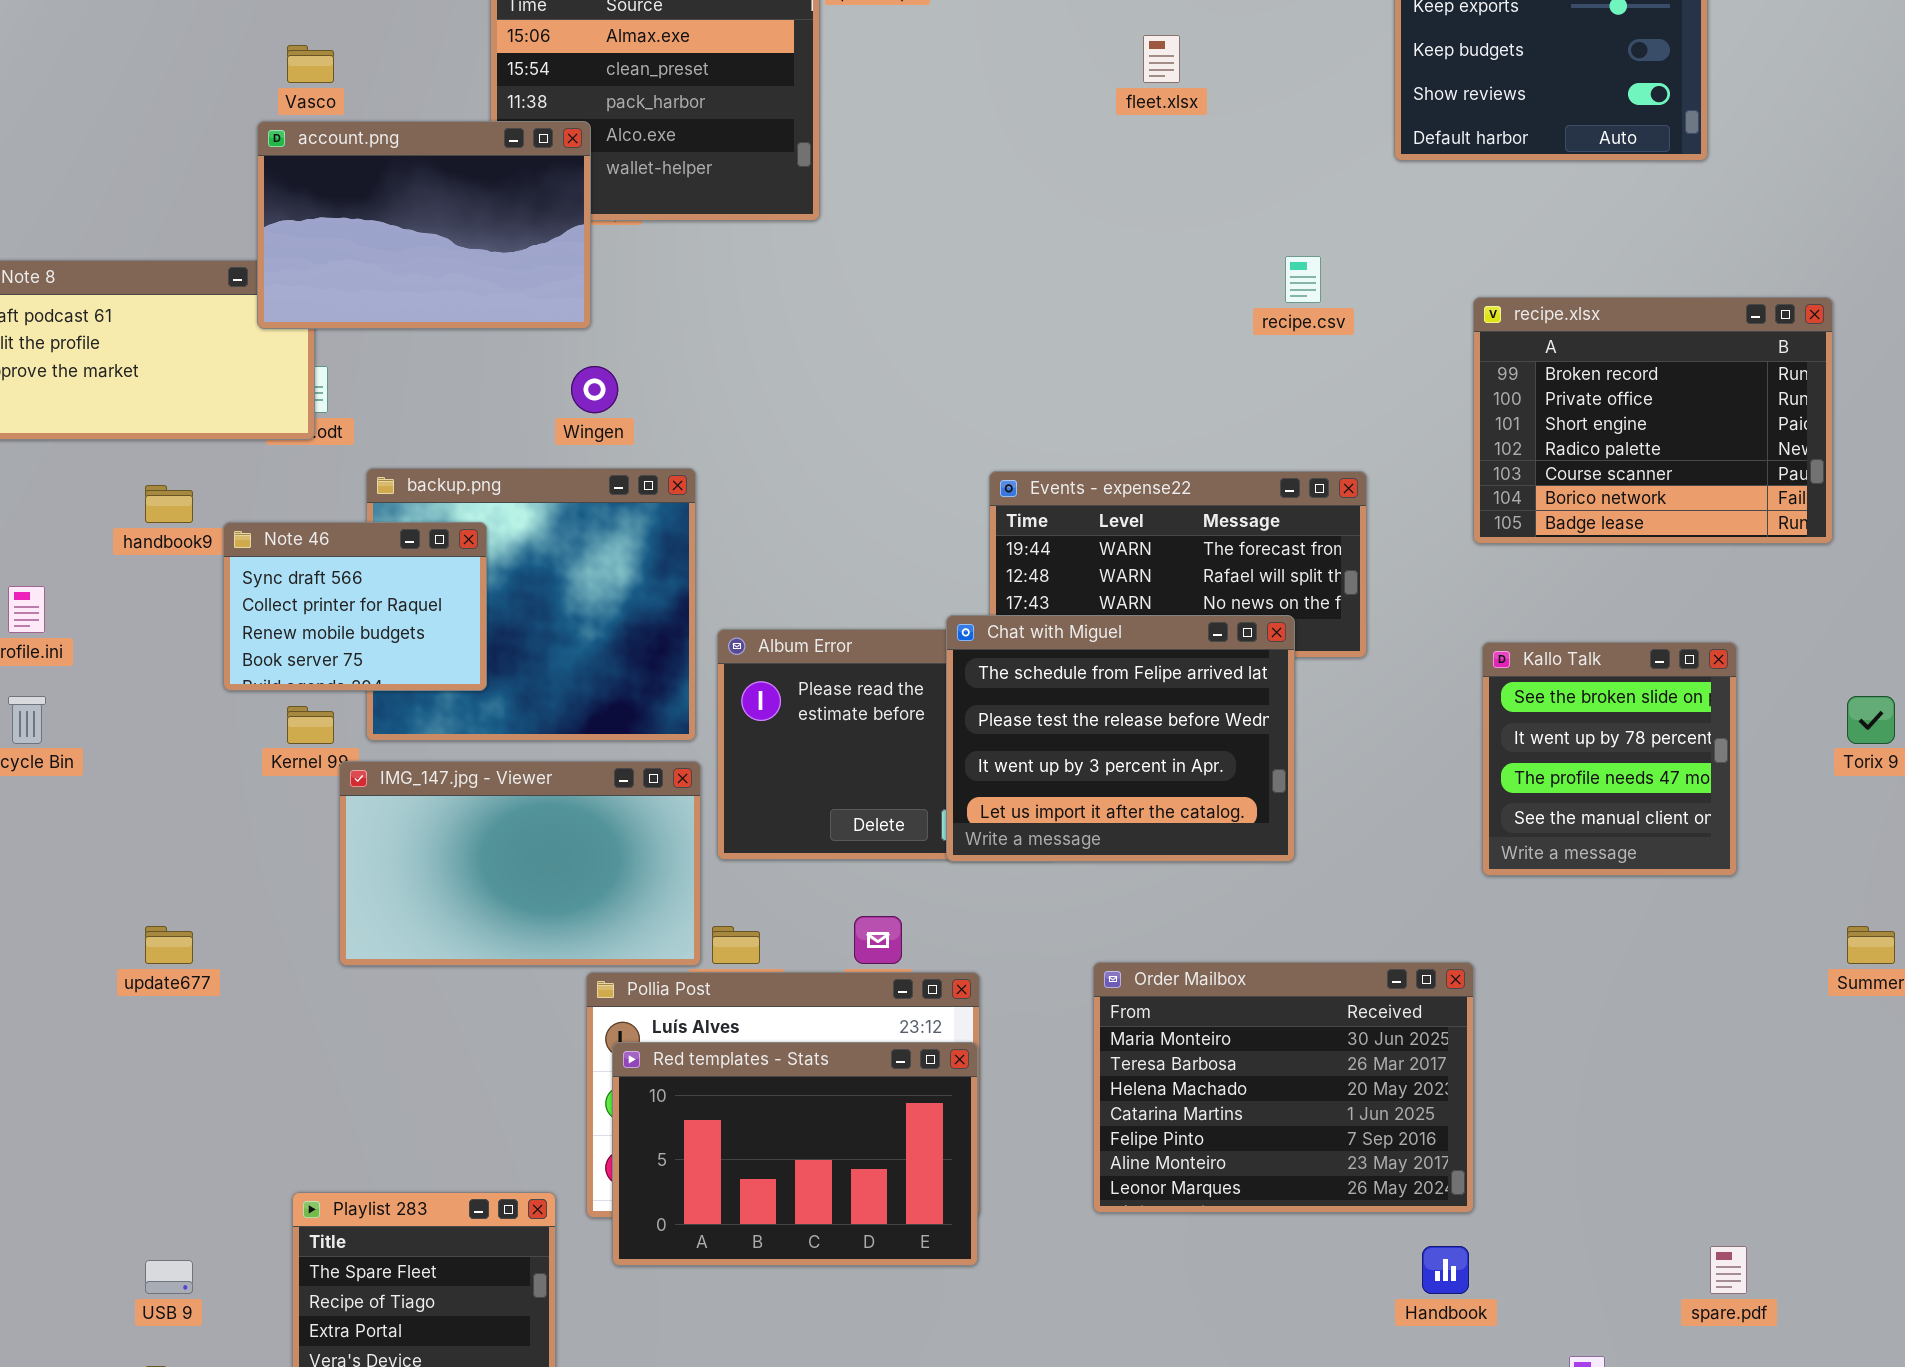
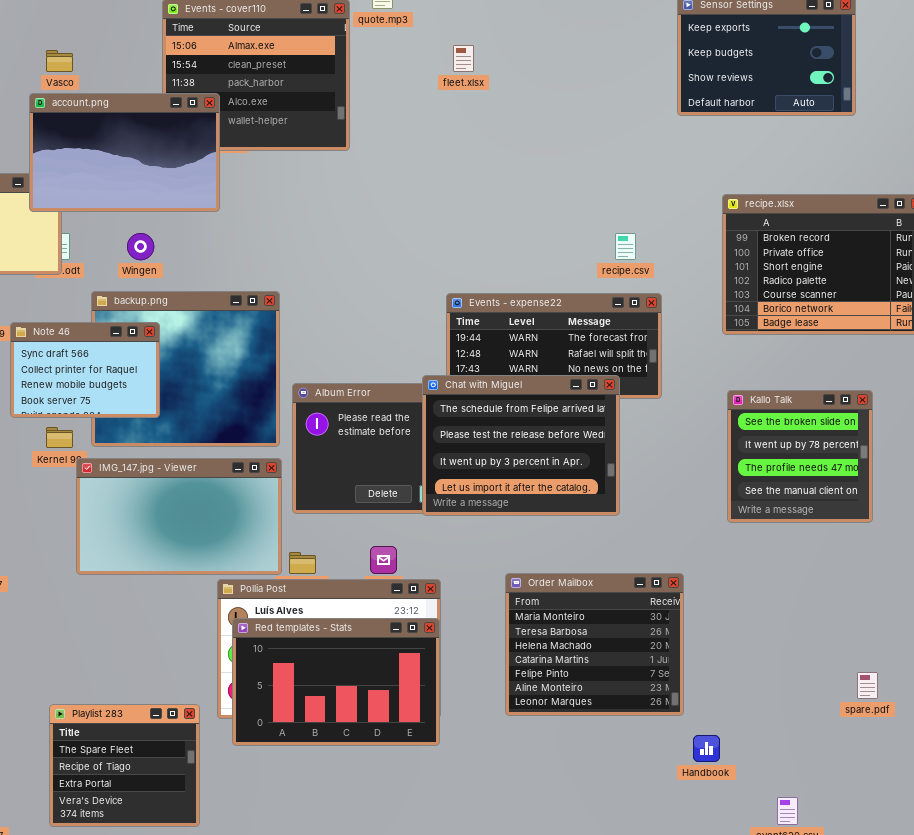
fleet.xlsx: [1143,35,1180,83] -> [453,45,474,72], moved
recipe.csv: [1285,256,1321,303] -> [615,233,636,260], moved
Wingen: [571,366,618,413] -> [127,233,154,260], moved
Order Mailbox: [1093,962,1474,1213] -> [505,573,684,716], resized
spare.pdf: [1710,1246,1747,1294] -> [857,672,878,699], moved

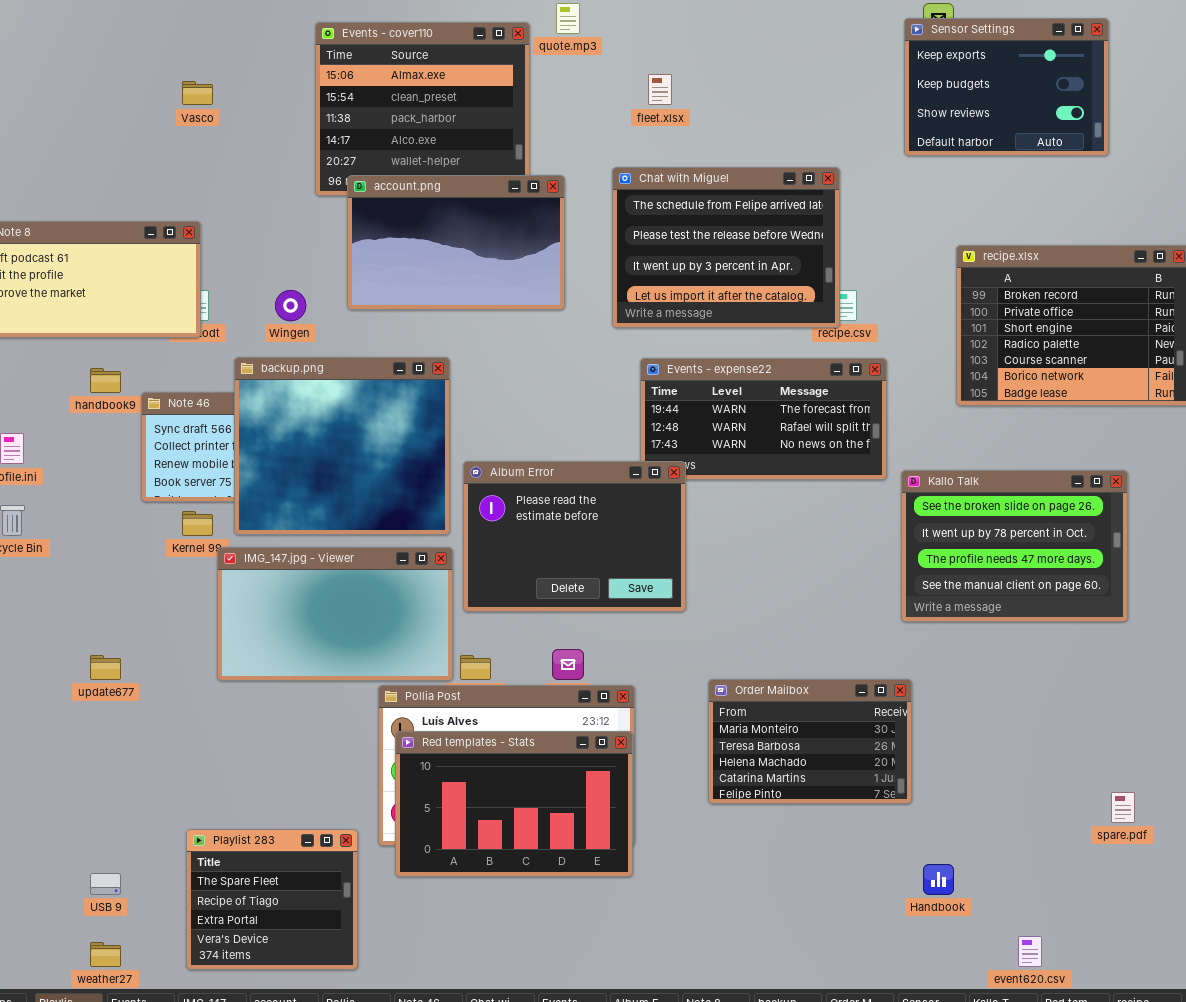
account.png: [29,93,220,212] -> [347,175,565,310], moved
backup.png: [91,291,280,447] -> [234,357,450,535], raised
Chat with Miguel: [422,375,620,516] -> [612,167,840,328], moved
Kallo Talk: [727,390,873,523] -> [901,470,1128,622], resized
Order Mailbox: [505,573,684,716] -> [708,679,912,804], resized

